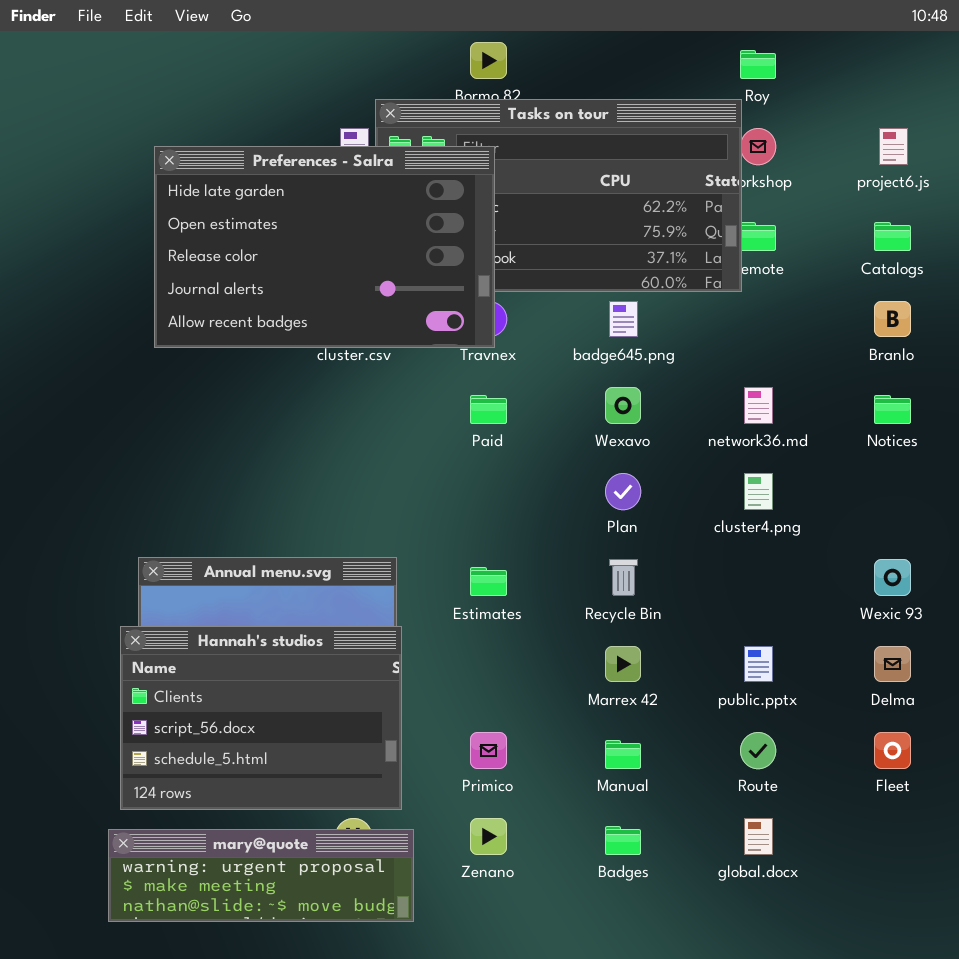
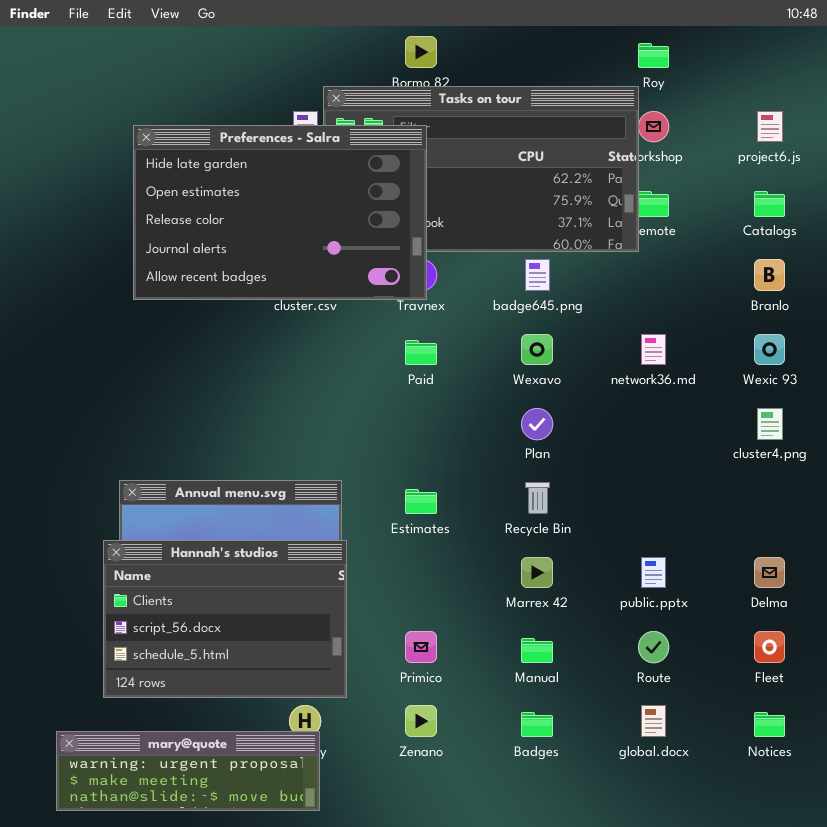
Notices: [874,395,911,424] -> [754,712,785,737], moved
cluster4.png: [744,473,773,510] -> [757,408,783,440], moved
Wexic 93: [874,559,911,596] -> [754,334,785,365], moved
mary@quote: [108,829,414,922] -> [56,731,320,811], moved

